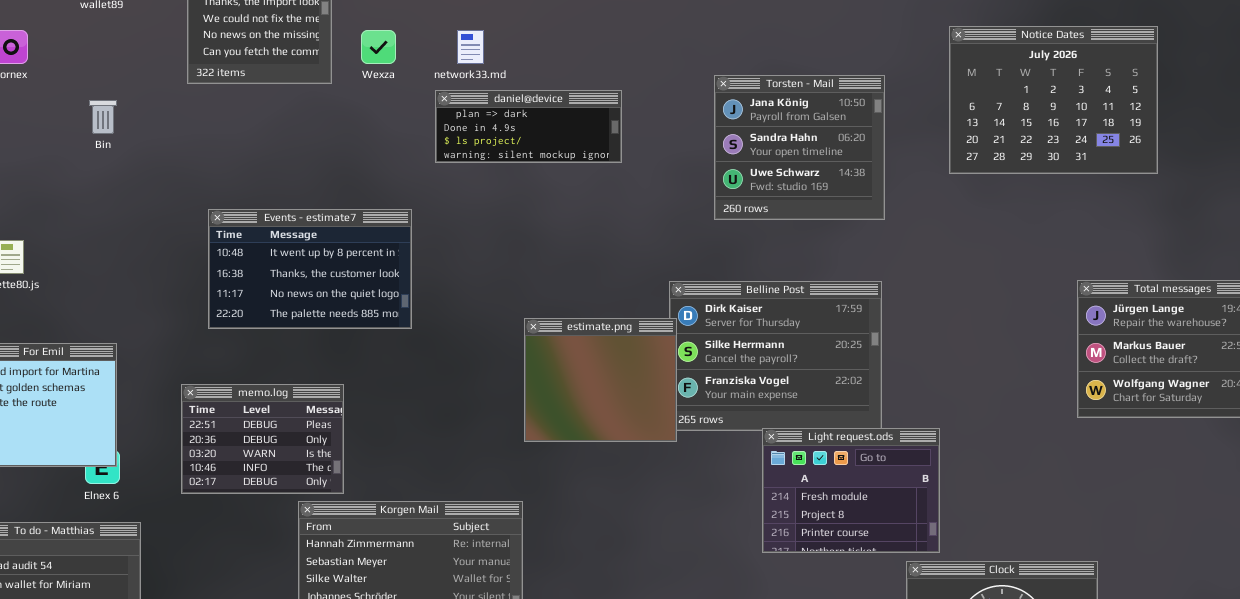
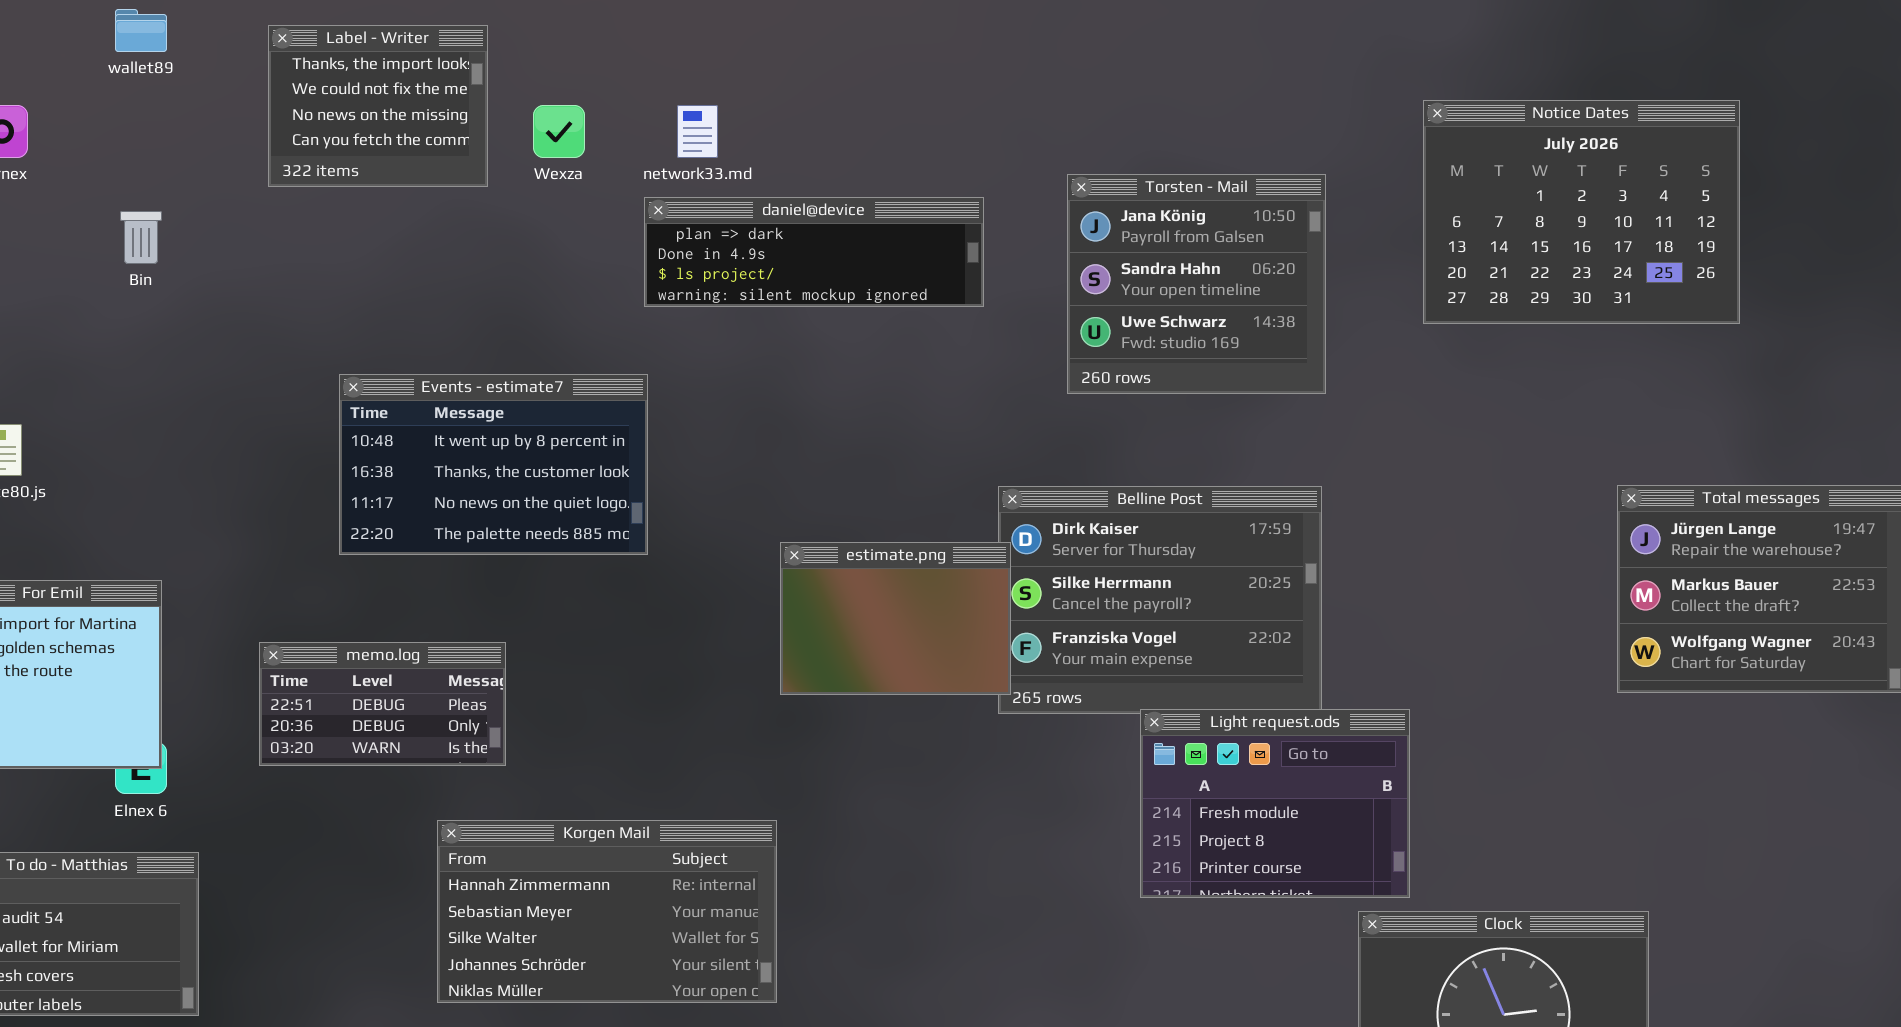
daniel@device: [435,90,622,163] -> [644,197,984,307], resized
Events - estimate7: [208,209,412,329] -> [339,374,648,555], moved
estimate.png: [524,318,677,442] -> [780,542,1011,695], resized
memo.log: [181,384,344,494] -> [259,642,506,766], resized

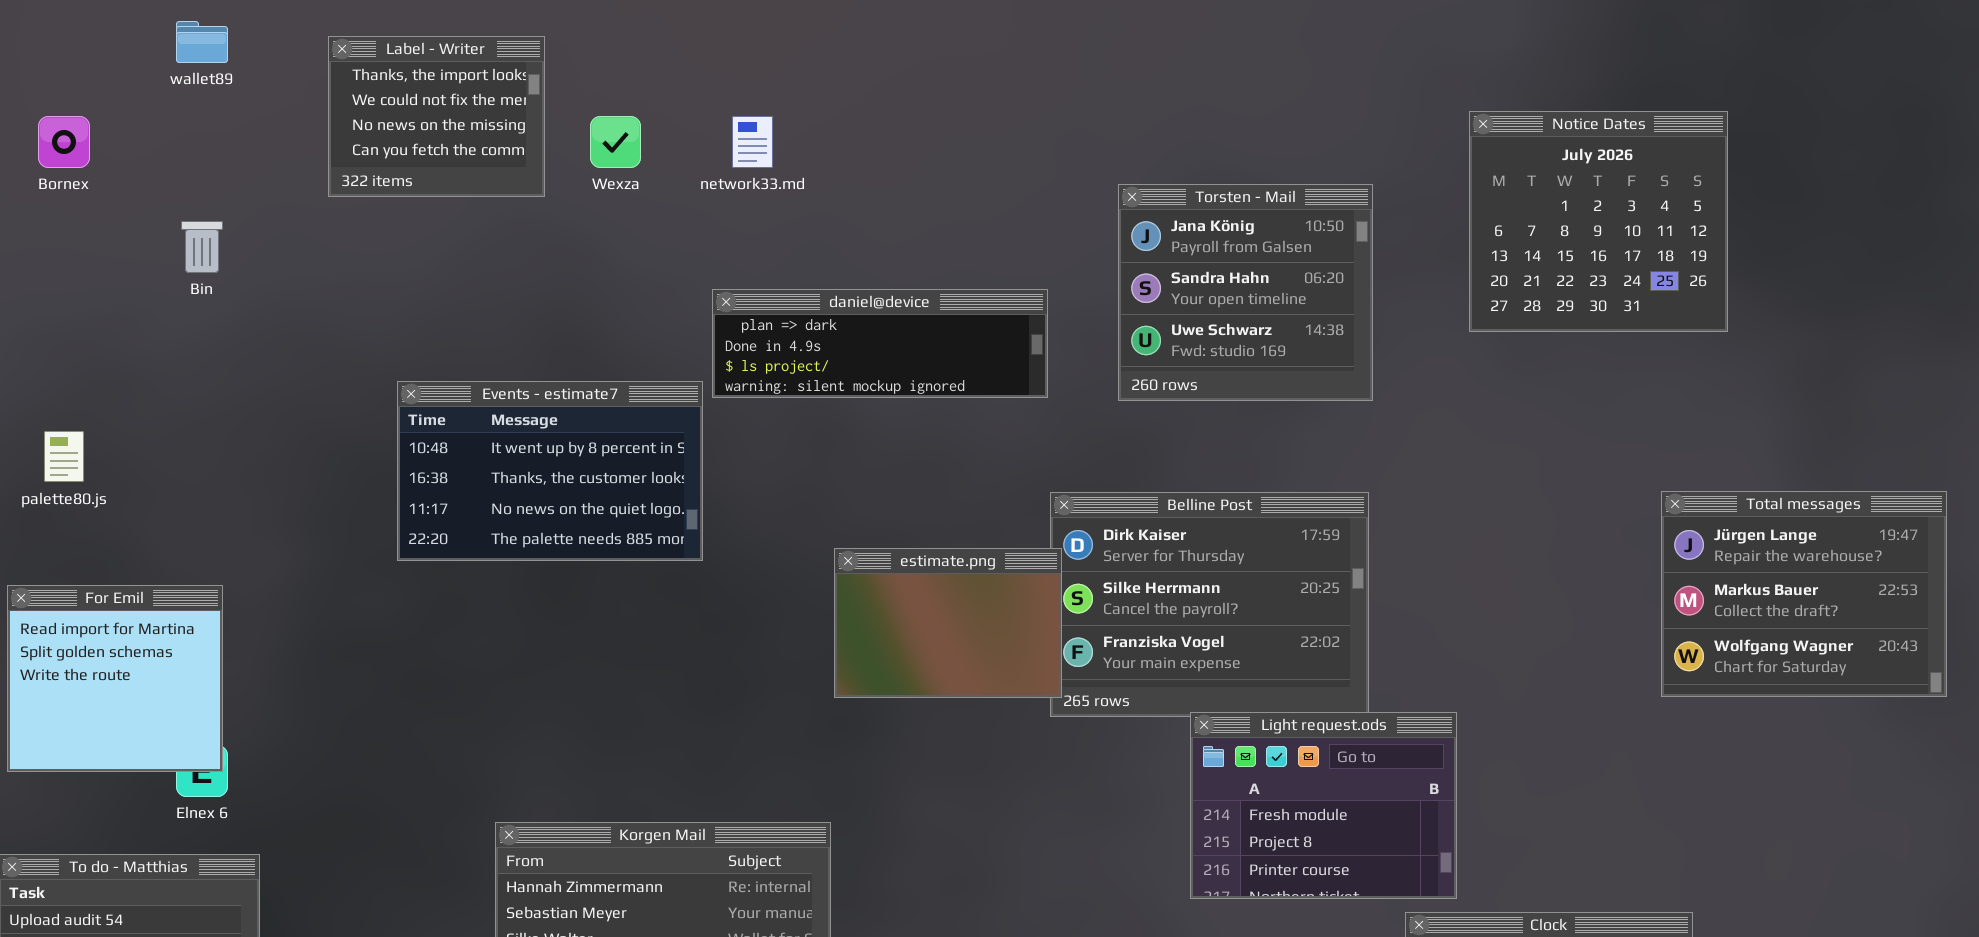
Notice Dates: [1423,100,1740,324] -> [1469,111,1728,332], resized
daniel@device: [644,197,984,307] -> [712,289,1048,398], moved
memo.log: [259,642,506,766] -> none, closed

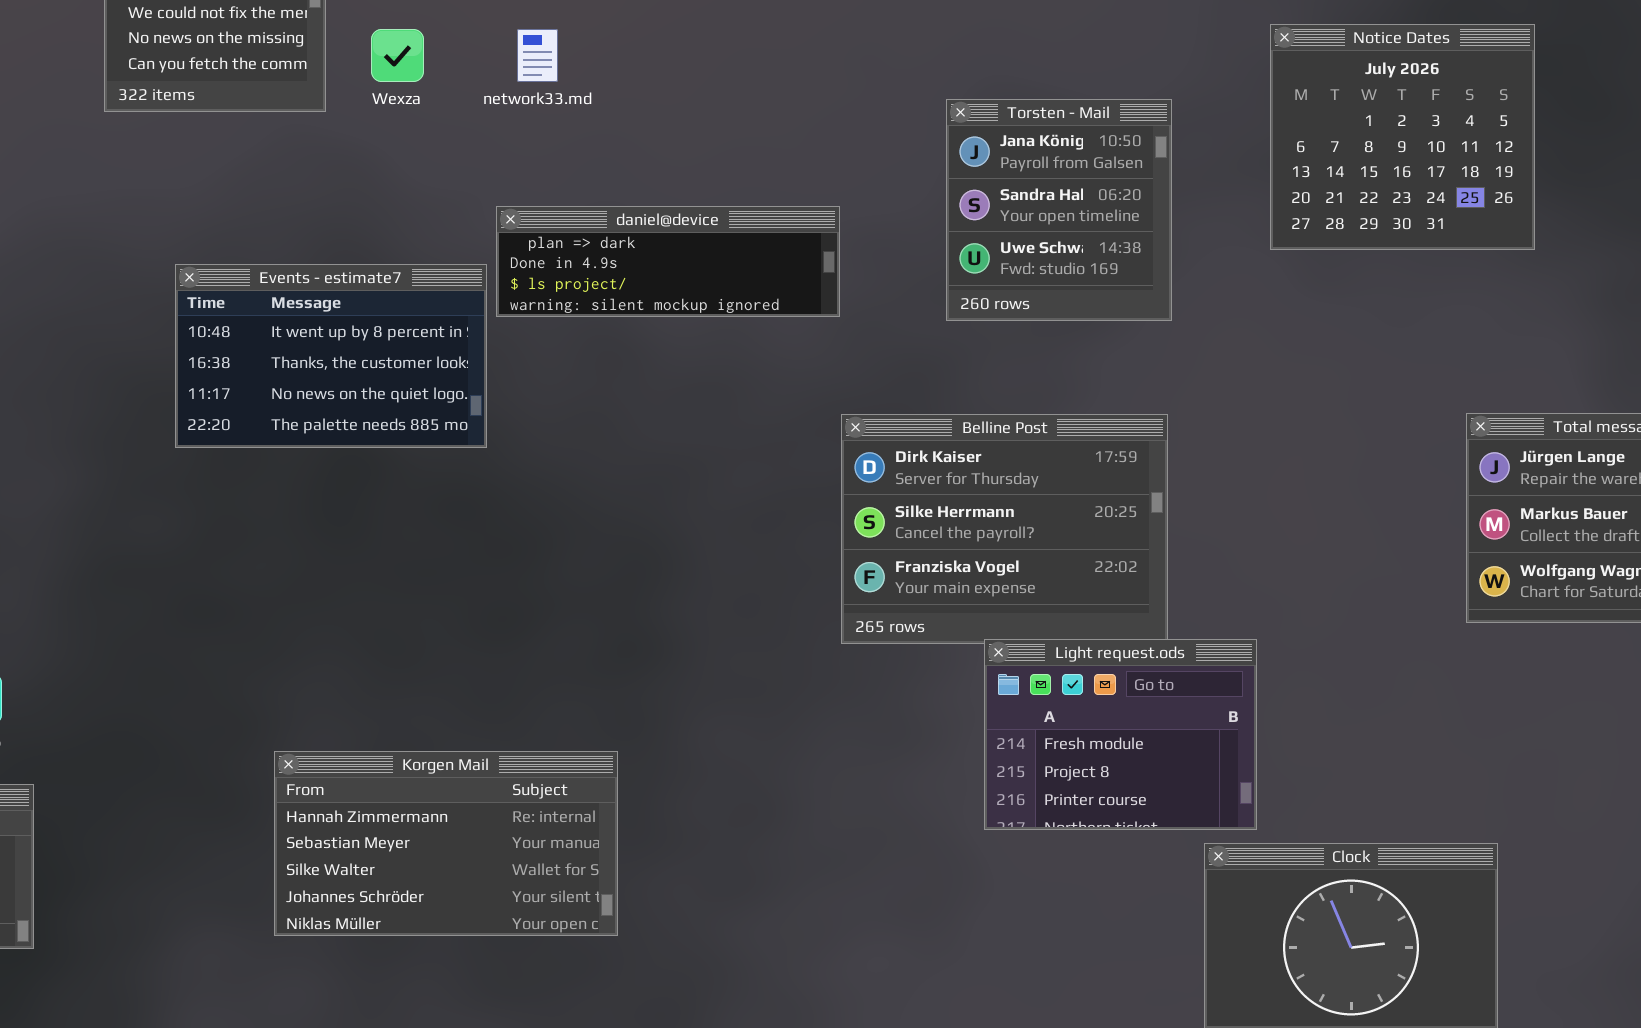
Torsten - Mail: [1118,184,1373,401] -> [946,99,1172,321], resized
Events - estimate7: [397,381,703,561] -> [175,264,487,448], moved
estimate.png: [834,548,1062,698] -> none, closed

